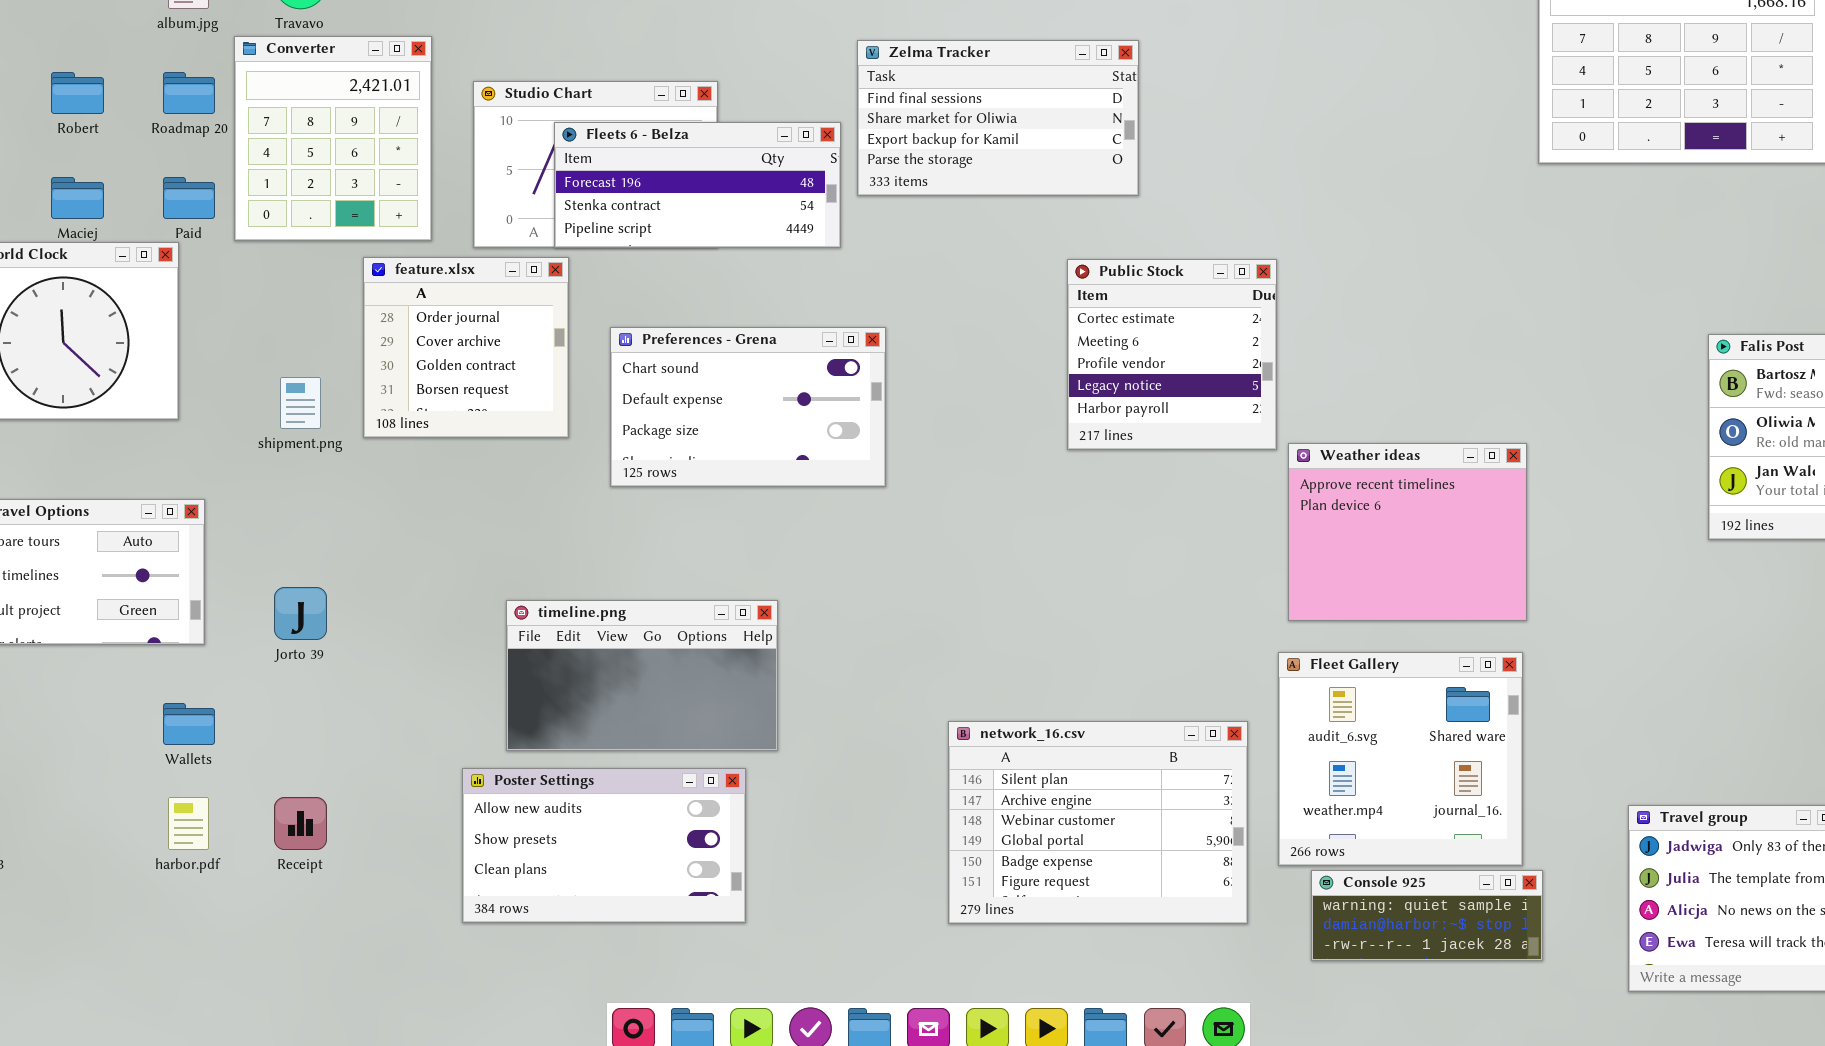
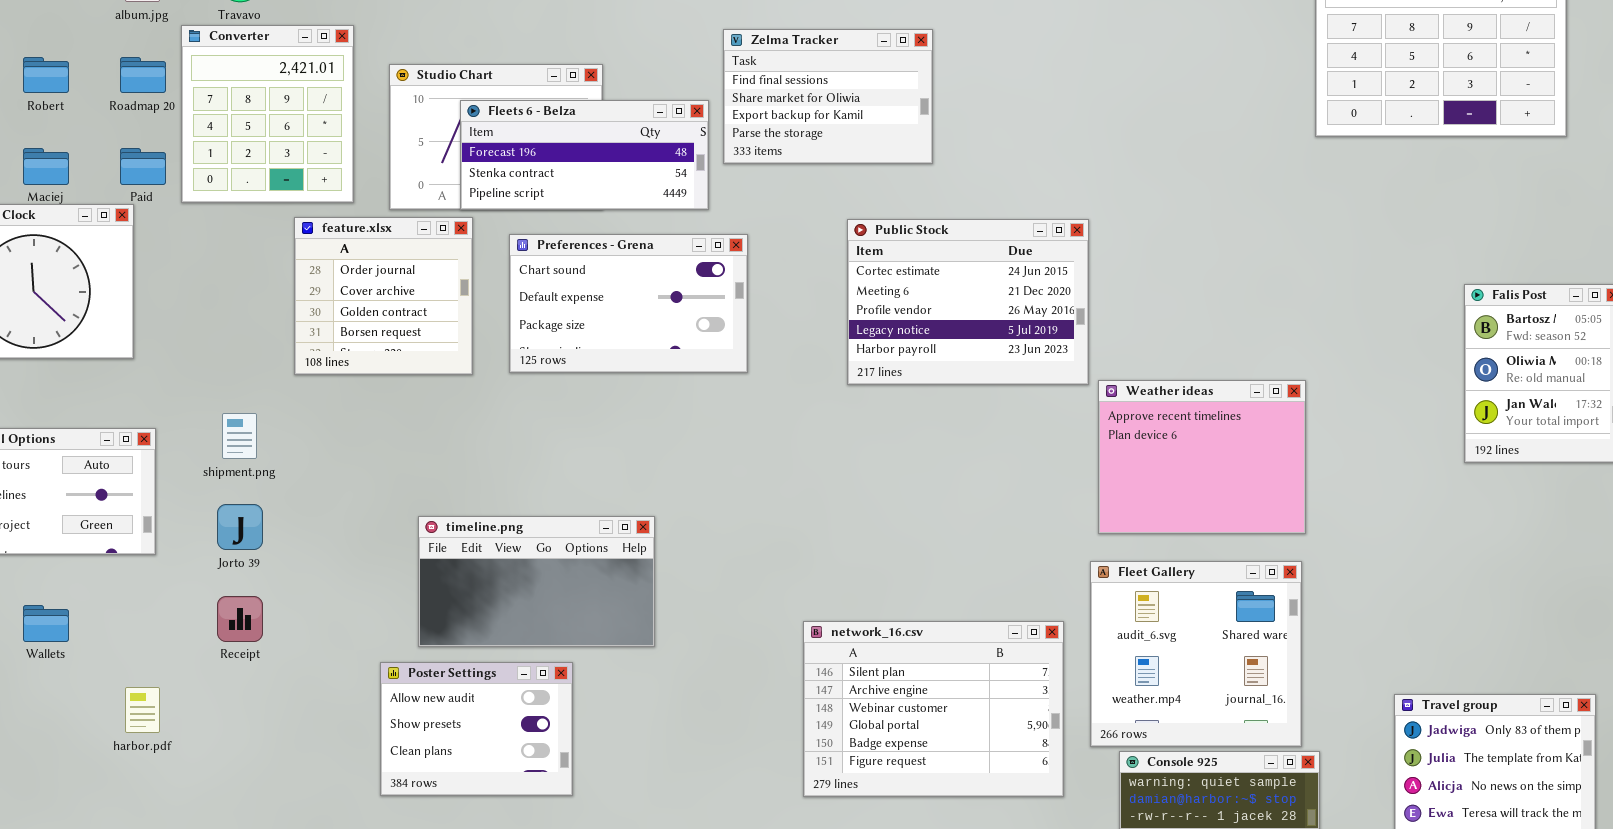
Zelma Tracker: [857,40,1139,196] -> [723,29,933,164], resized
Public Stock: [1067,259,1277,450] -> [847,219,1089,385], resized
Preferences - Grena: [610,327,886,487] -> [509,234,748,373], moved
shipment.png: [280,377,321,429] -> [222,413,257,459], moved
Wallets: [163,703,215,745] -> [23,605,69,642], moved
Poster Settings: [462,768,746,923] -> [380,662,573,796], resized
Receipt: [274,797,327,850] -> [217,596,263,642], moved

